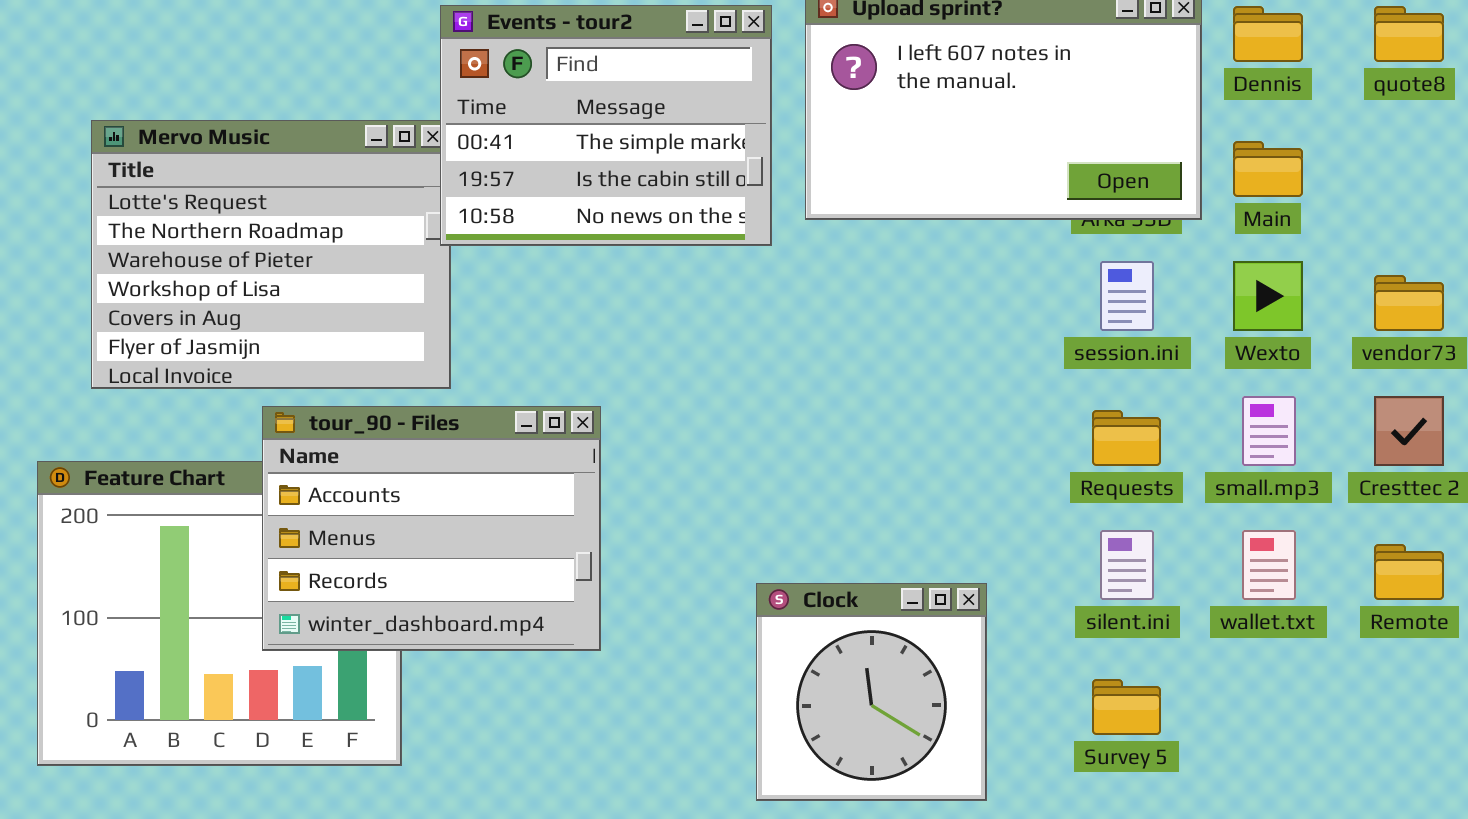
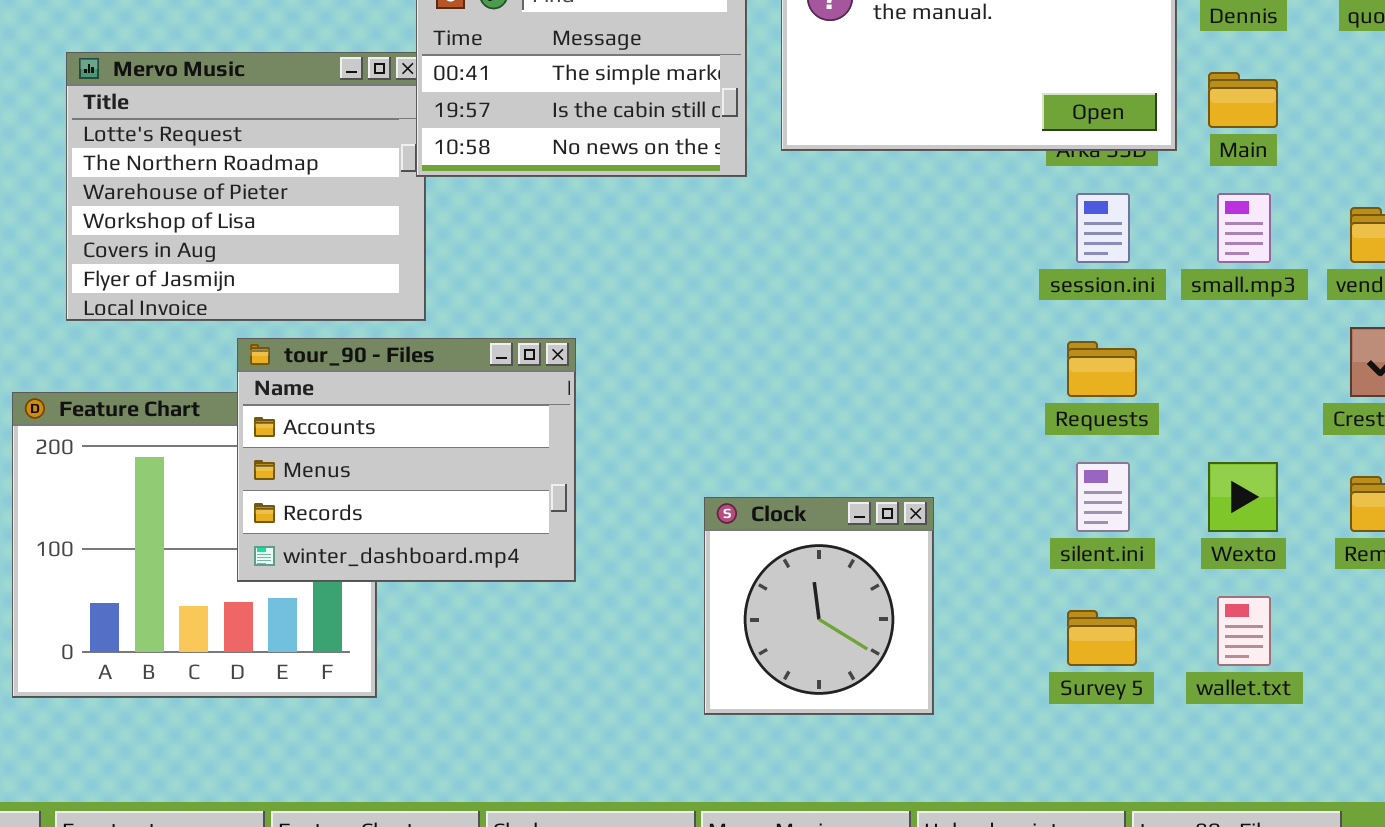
Wexto: [1233,261,1303,331] -> [1208,462,1278,532], moved
small.mp3: [1242,396,1296,466] -> [1217,193,1271,263], moved
wallet.txt: [1242,530,1296,600] -> [1217,596,1271,666], moved
Clock: [756,583,987,801] -> [704,497,934,715], moved

